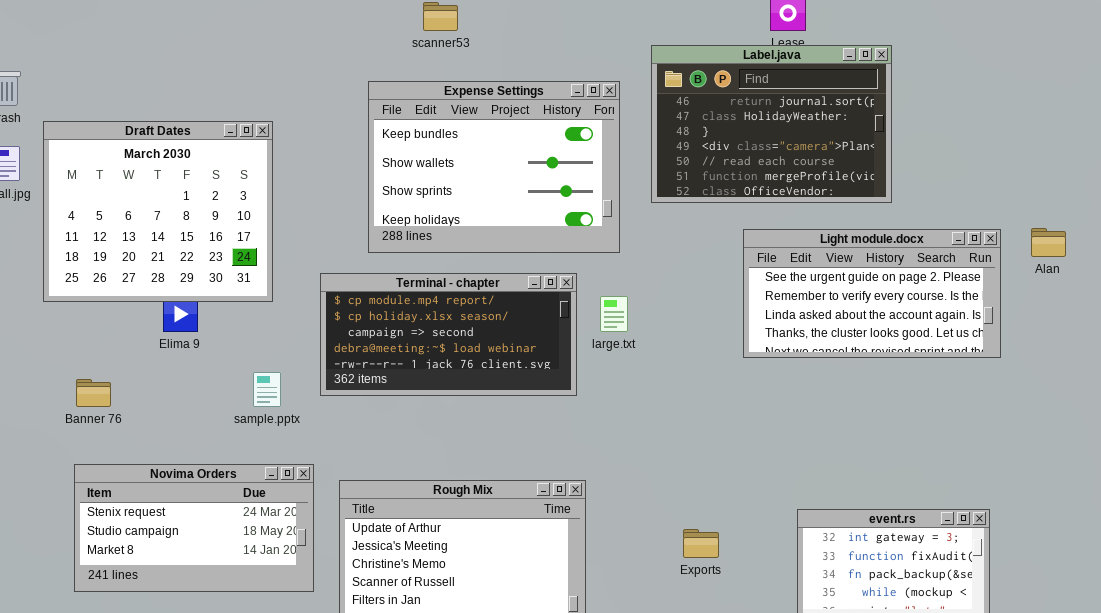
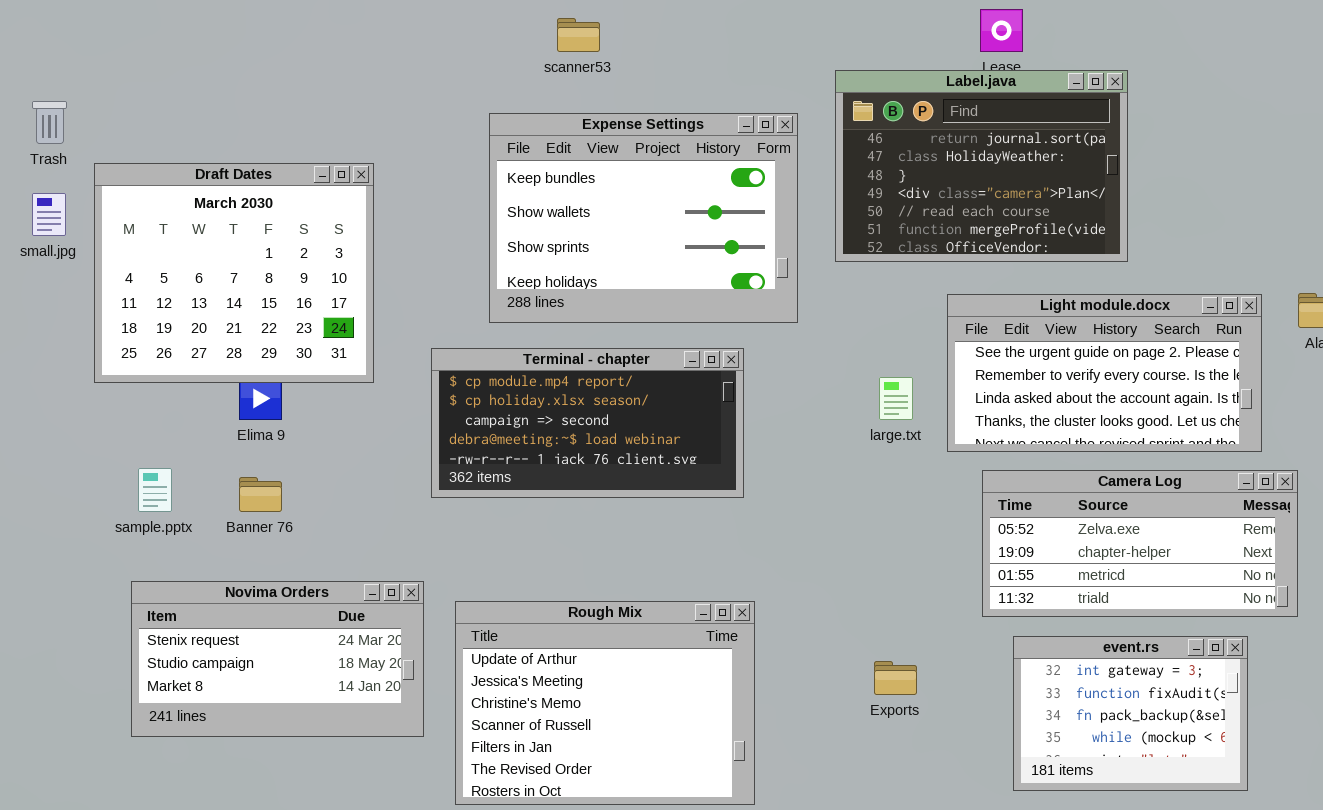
large.txt: [600,296,628,332] -> [879,377,913,420], moved
sample.pptx: [253,372,281,407] -> [138,468,172,512], moved
Camera Log: none -> [982,470,1298,617], opened
Banner 76: [76,379,111,407] -> [239,477,282,512], moved

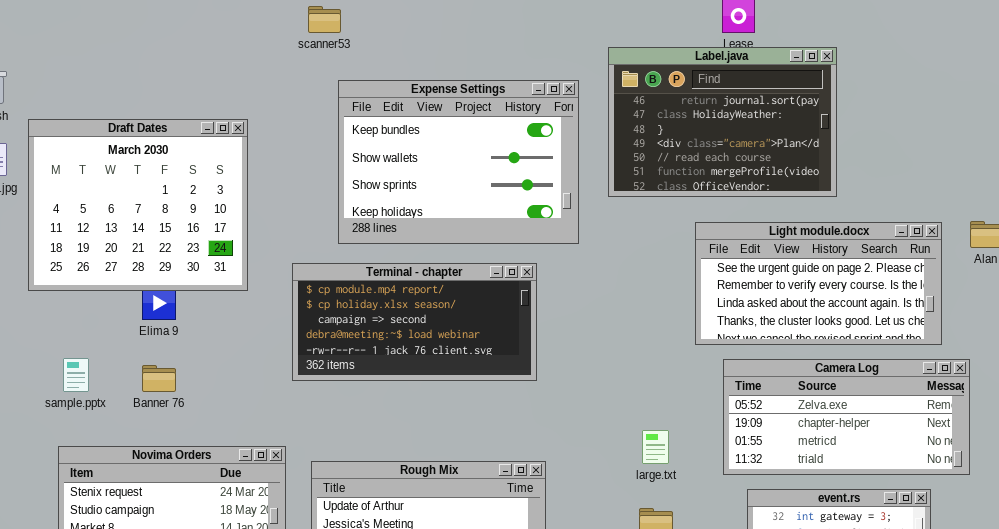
scanner53: [557,18,600,52] -> [308,6,341,33], moved
large.txt: [879,377,913,420] -> [642,430,669,464], moved

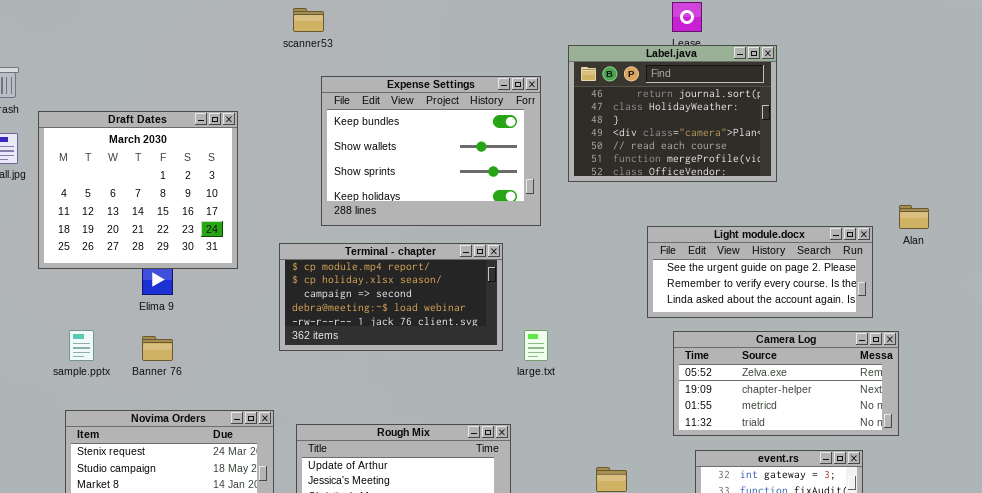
Light module.docx: [695,222,942,345] -> [647,226,873,318], resized
large.txt: [642,430,669,464] -> [524,330,548,361], moved

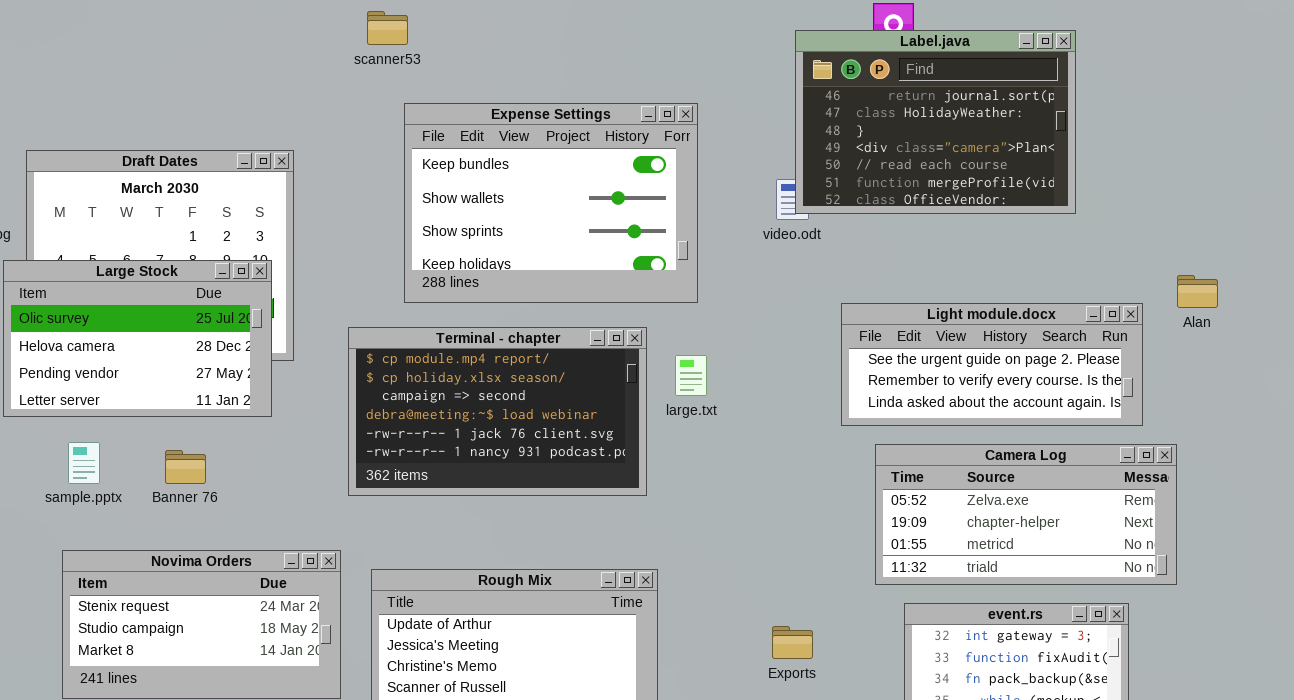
Label.java: [568,45,777,182] -> [795,30,1076,214], moved
Large Stock: none -> [3,260,272,417], opened
Terminal - chapter: [279,243,503,351] -> [348,327,647,496], resized
large.txt: [524,330,548,361] -> [675,355,707,396], moved

